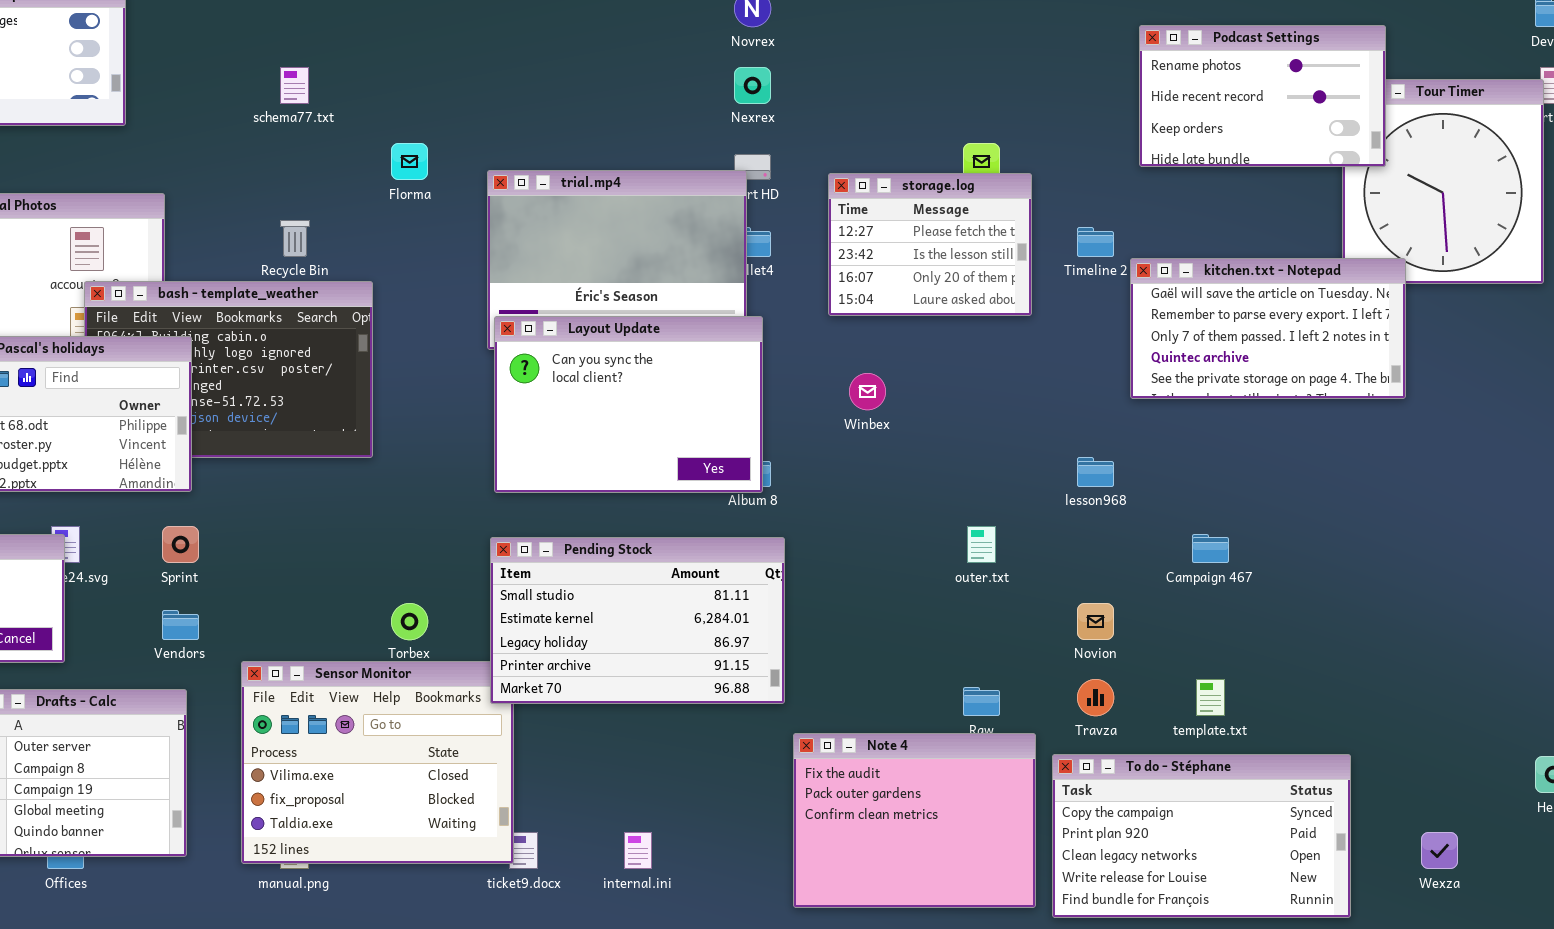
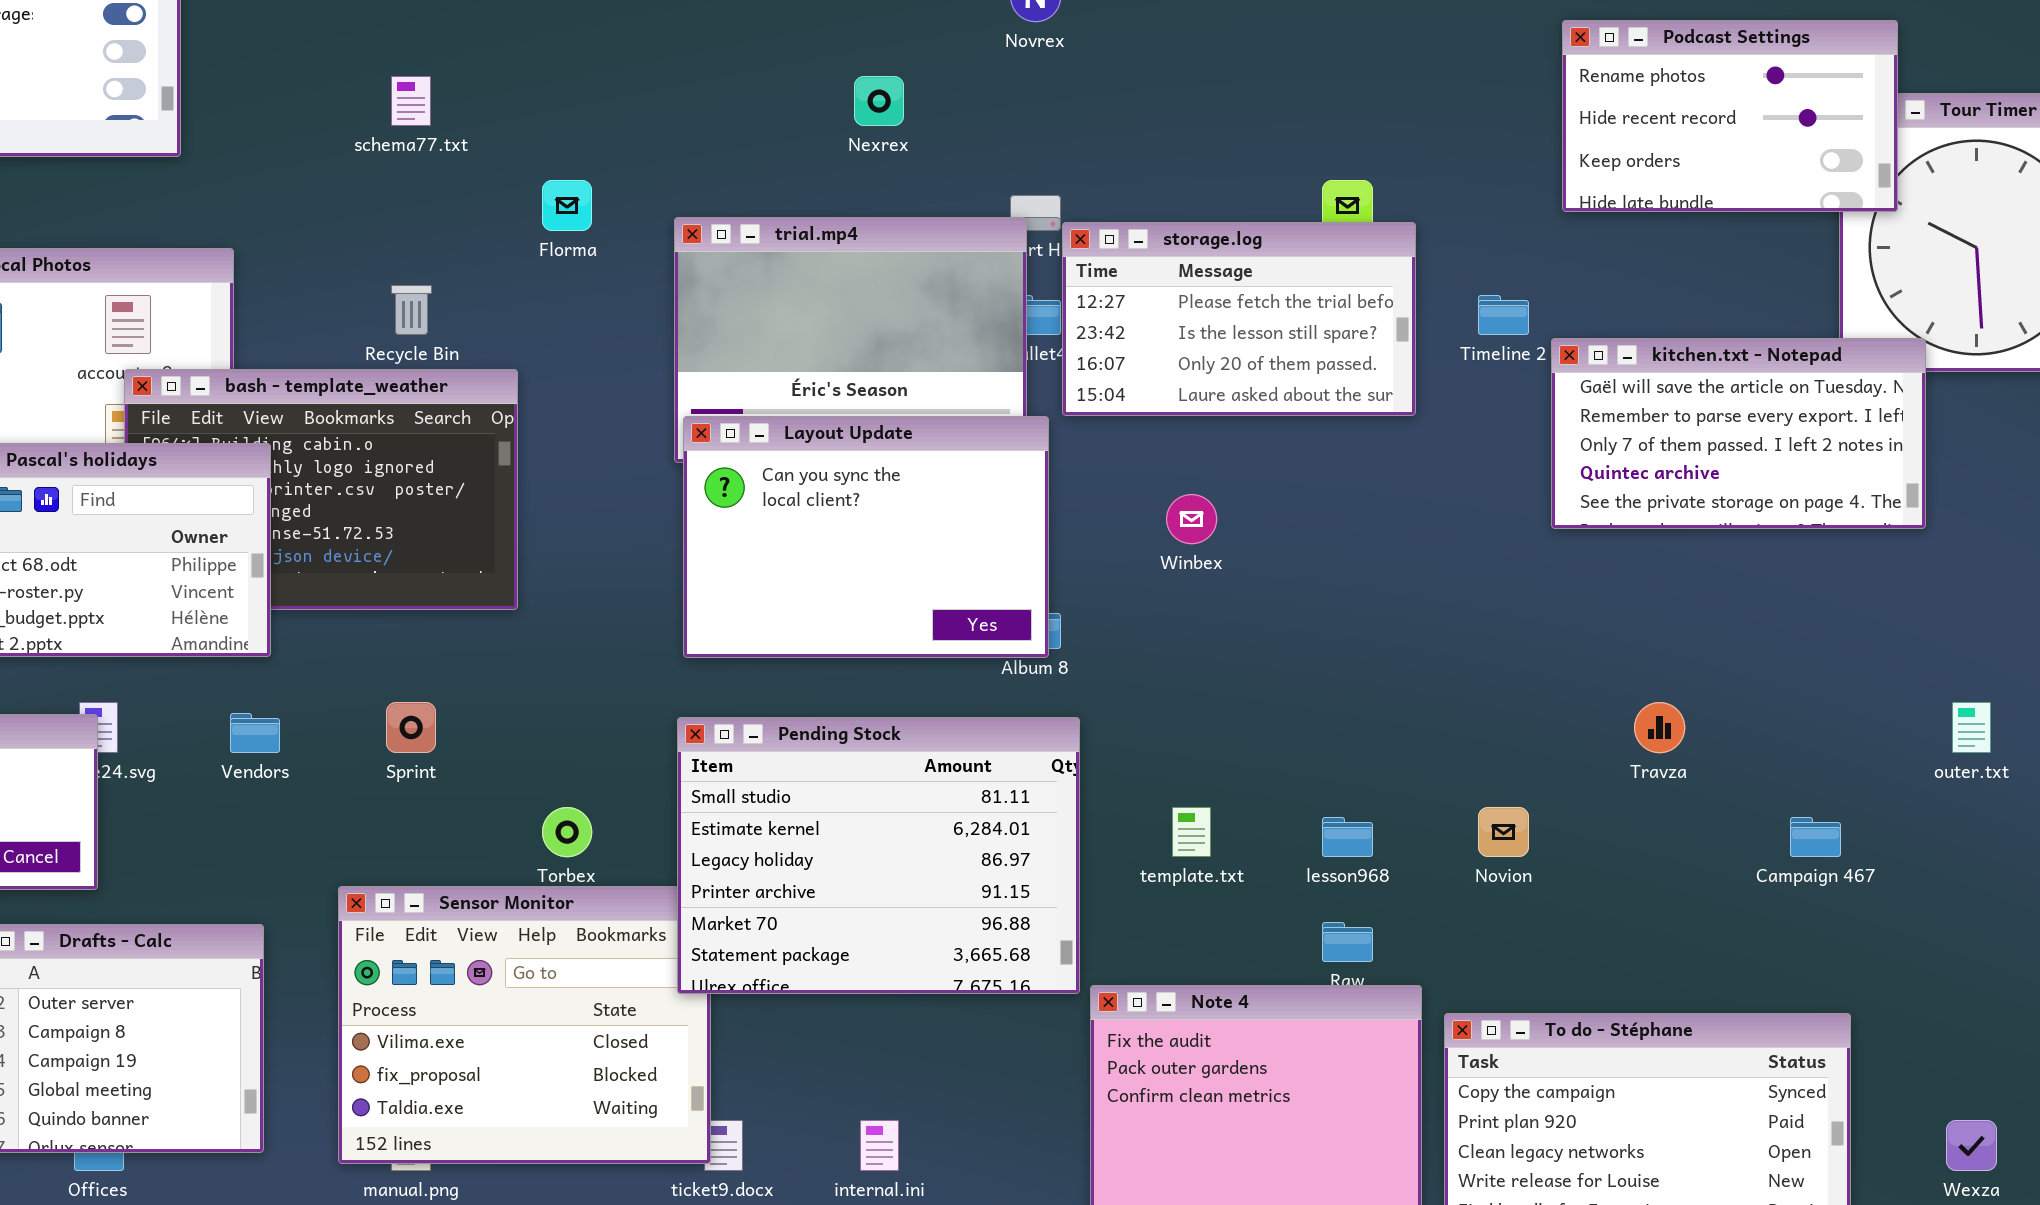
Nexrex: [734,67,771,104] -> [854,76,904,126], moved
storage.log: [828,173,1032,316] -> [1062,222,1416,416], resized
lesson968: [1077,457,1114,487] -> [1322,817,1373,857], moved
Sprint: [162,526,199,563] -> [386,702,436,753], moved
outer.txt: [967,526,996,563] -> [1952,702,1991,753], moved
Campaign 467: [1192,534,1229,563] -> [1790,817,1841,857], moved
Pending Stock: [490,537,785,704] -> [677,717,1080,994], resized
Vendors: [162,610,199,640] -> [230,713,280,753], moved
Travza: [1077,679,1114,716] -> [1634,702,1685,753], moved
template.txt: [1196,679,1225,716] -> [1172,807,1211,857], moved

